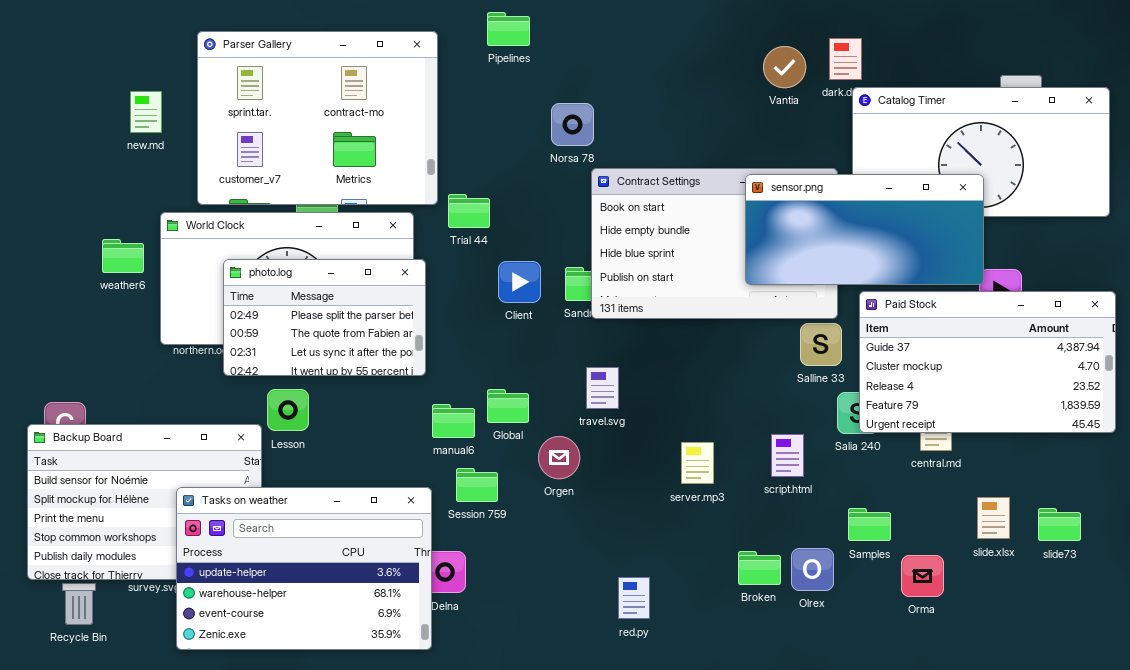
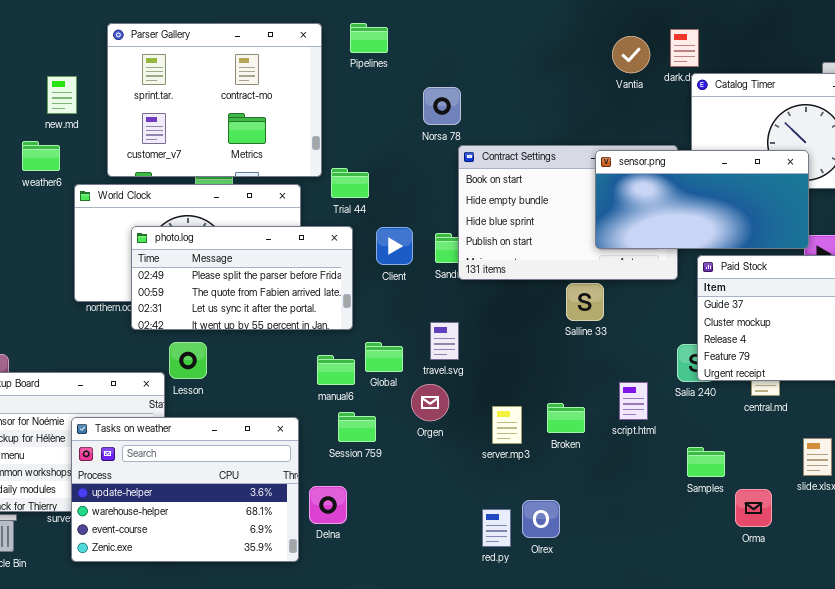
Pipelines: [487,12,530,46] -> [350,23,388,53], moved
weather6: [102,239,144,273] -> [22,141,60,171], moved
photo.log: [223,259,426,376] -> [131,226,353,330], resized
Salline 33: [800,323,842,366] -> [566,283,604,321], moved
travel.svg: [586,367,619,409] -> [430,322,459,360], moved
server.mp3: [681,442,714,484] -> [492,406,522,444], moved
Tasks on weather: [176,487,432,650] -> [71,417,299,562], moved
Olrex: [791,548,834,591] -> [522,500,560,538], moved
Broken: [738,551,781,585] -> [547,403,585,433], moved

